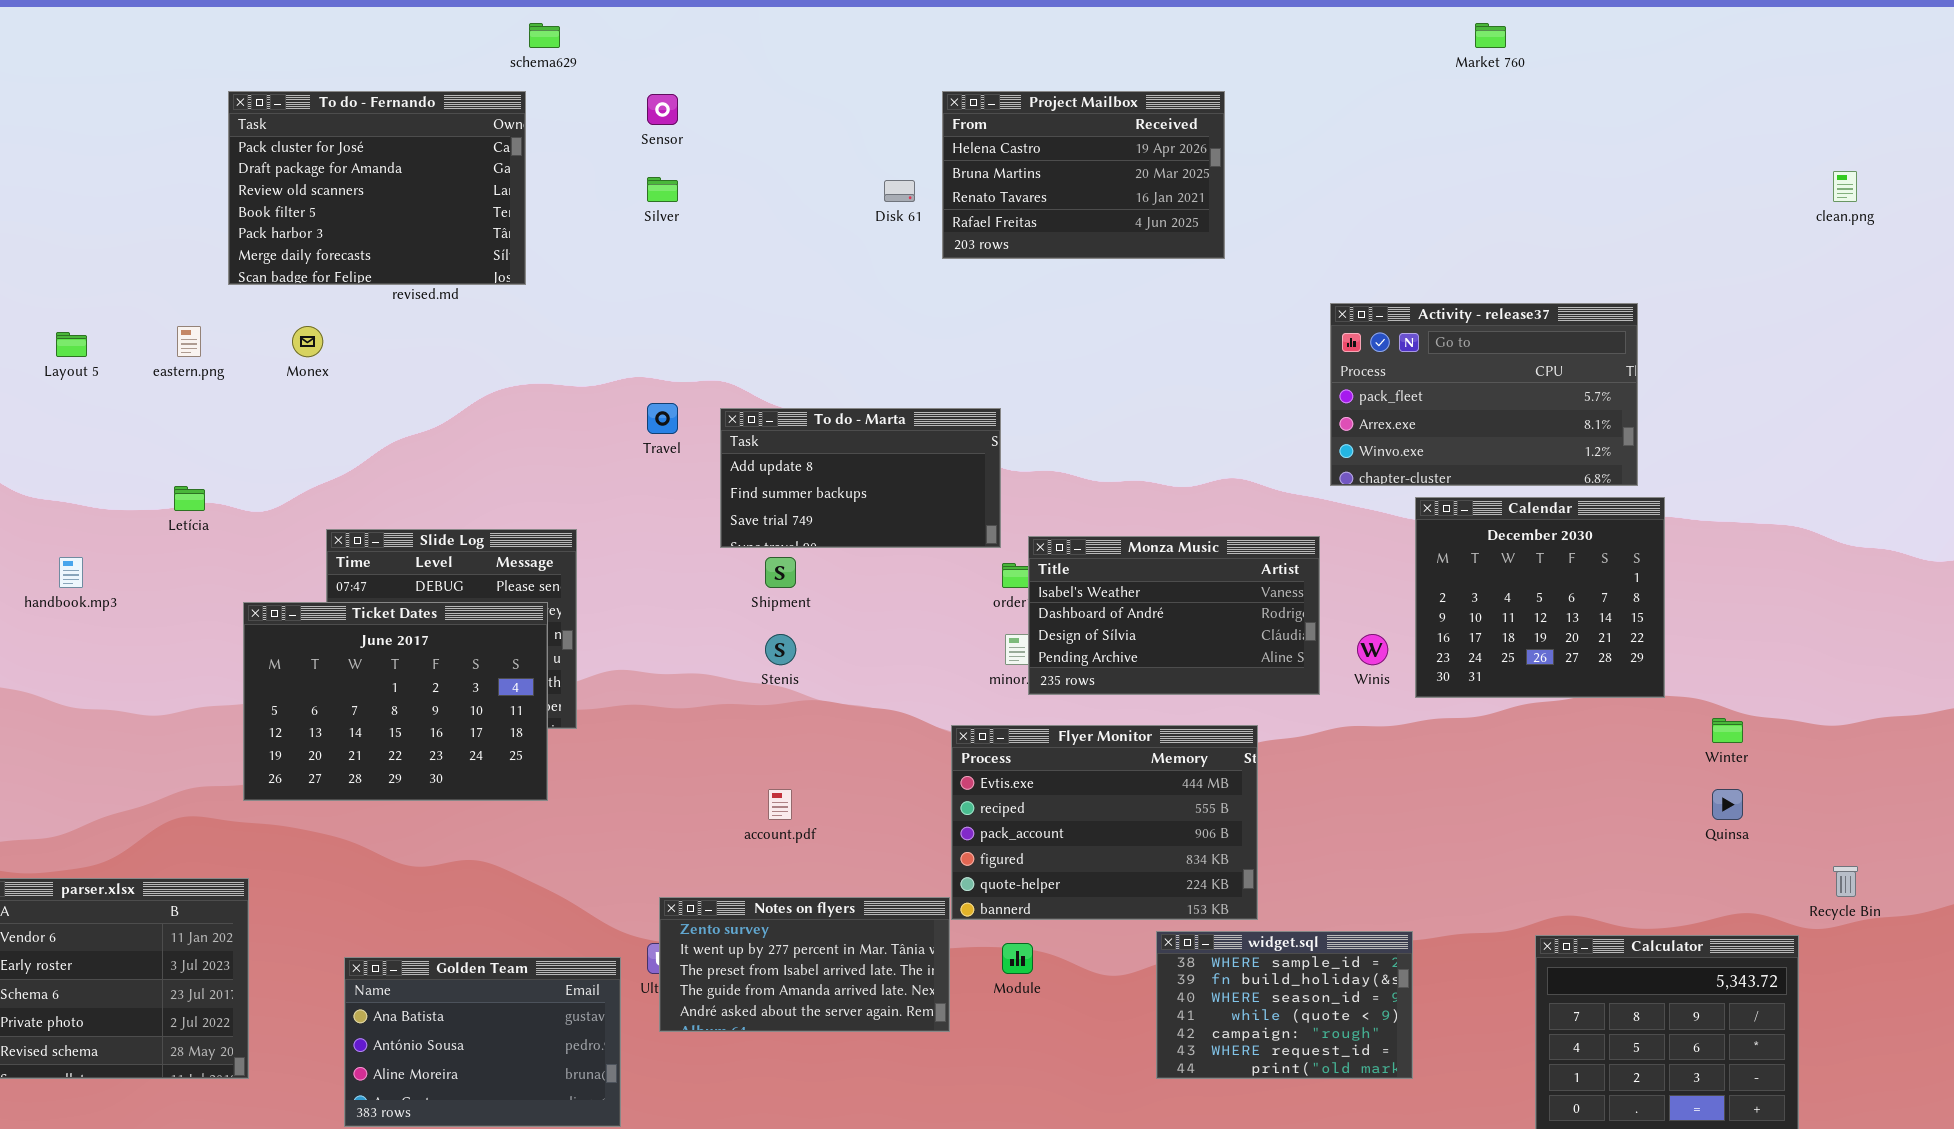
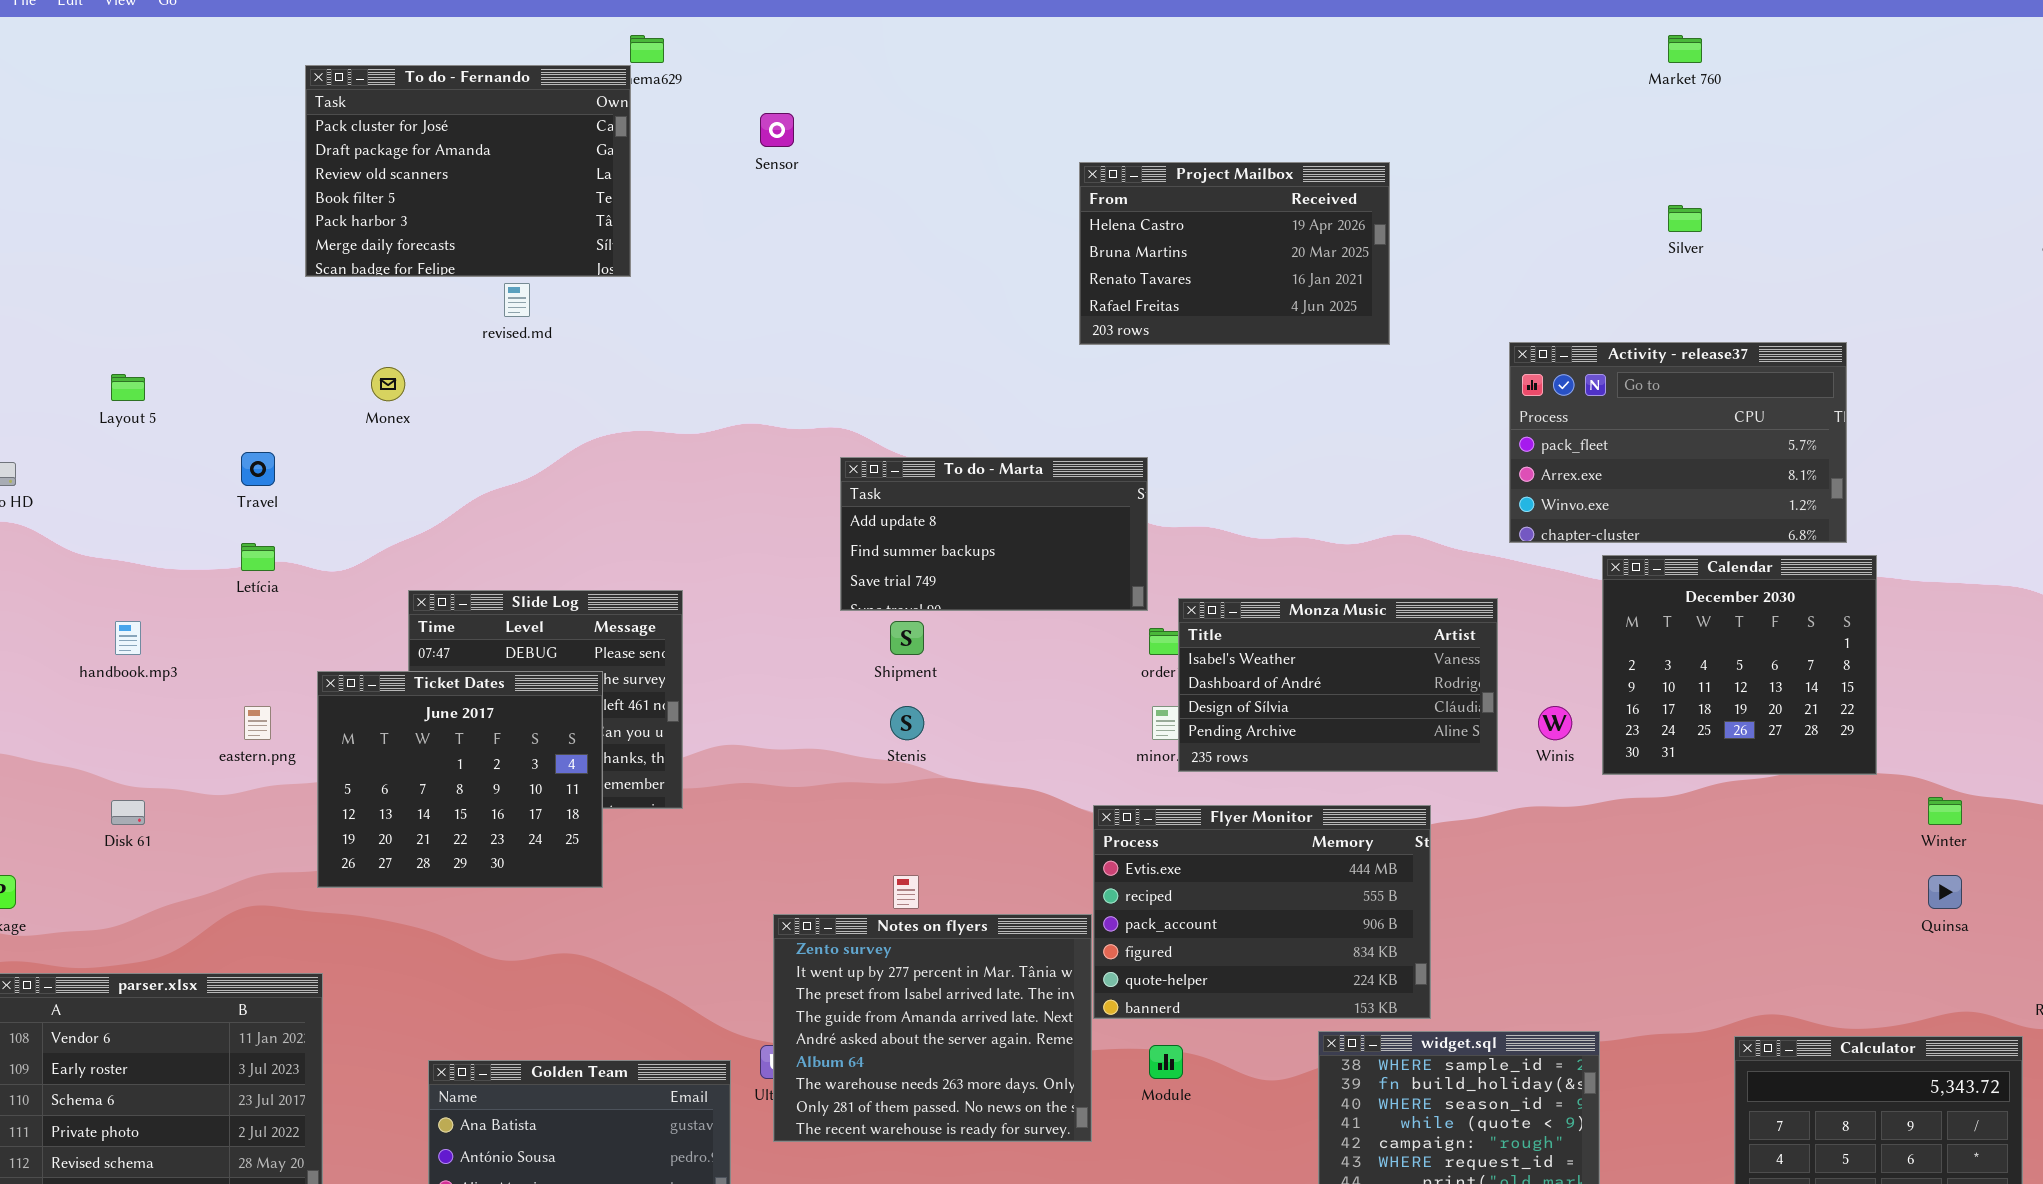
To do - Fernando: [228,91,526,285] -> [305,65,631,277], moved
Project Mailbox: [942,91,1225,259] -> [1079,162,1390,345], moved
Silver: [647,177,678,202] -> [1668,205,1702,232], moved
Disk 61: [884,180,915,202] -> [111,800,145,825], moved
eastern.png: [177,326,201,357] -> [244,706,271,740], moved
Travel: [647,403,678,434] -> [241,452,275,486], moved
Ticket Dates: [243,602,548,801] -> [317,671,603,888], resized
Notes on flyers: [659,897,950,1032] -> [773,914,1092,1142], resized

